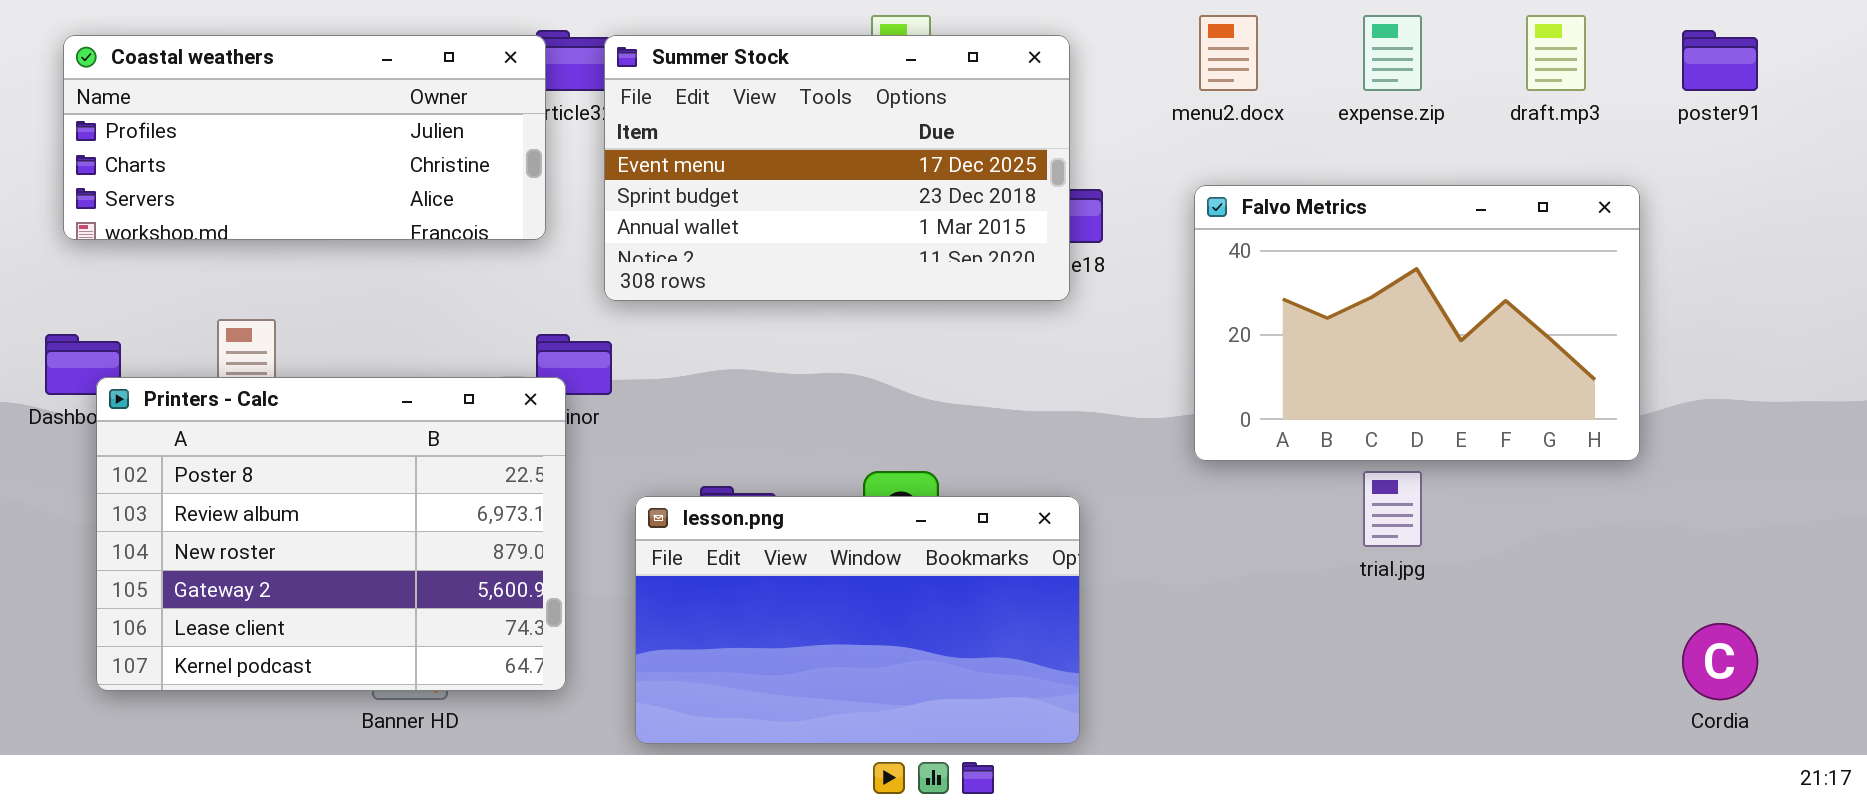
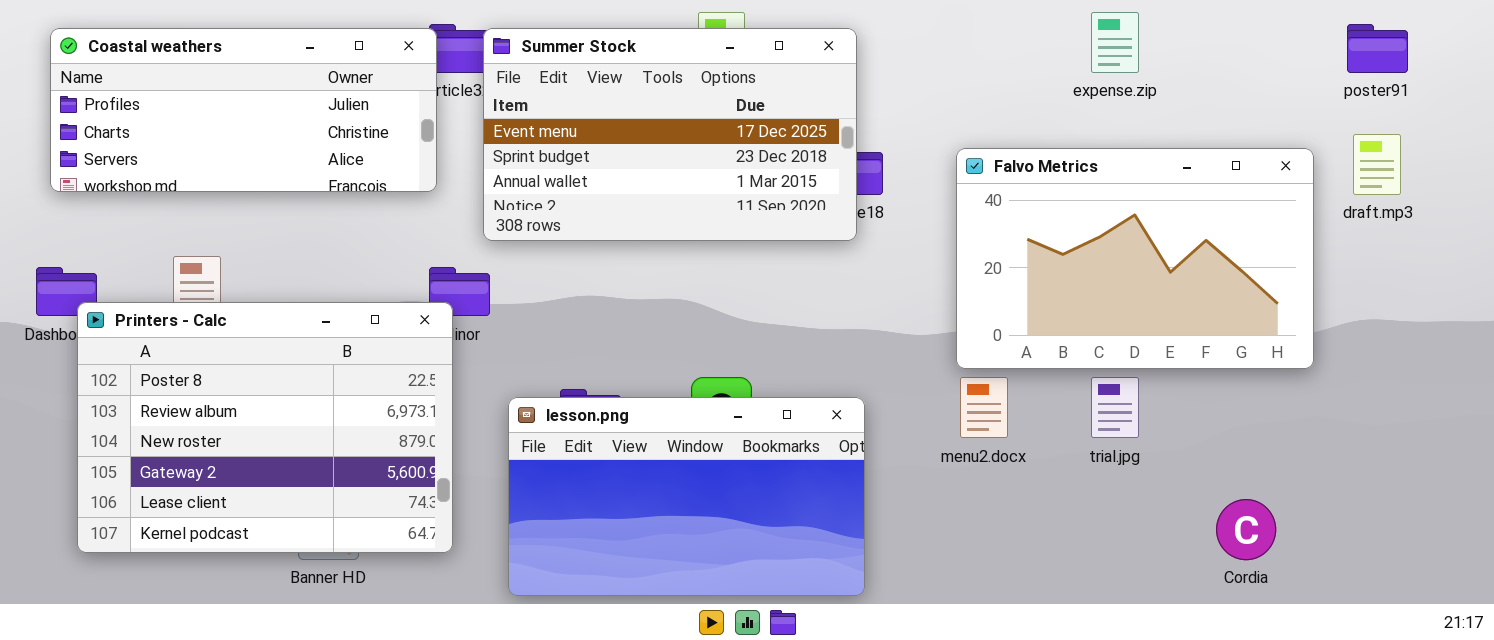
menu2.docx: [1199,15,1258,91] -> [960,377,1008,438], moved
draft.mp3: [1526,15,1586,91] -> [1353,134,1401,195], moved
Cordia: [1682,623,1758,700] -> [1216,499,1276,560], moved

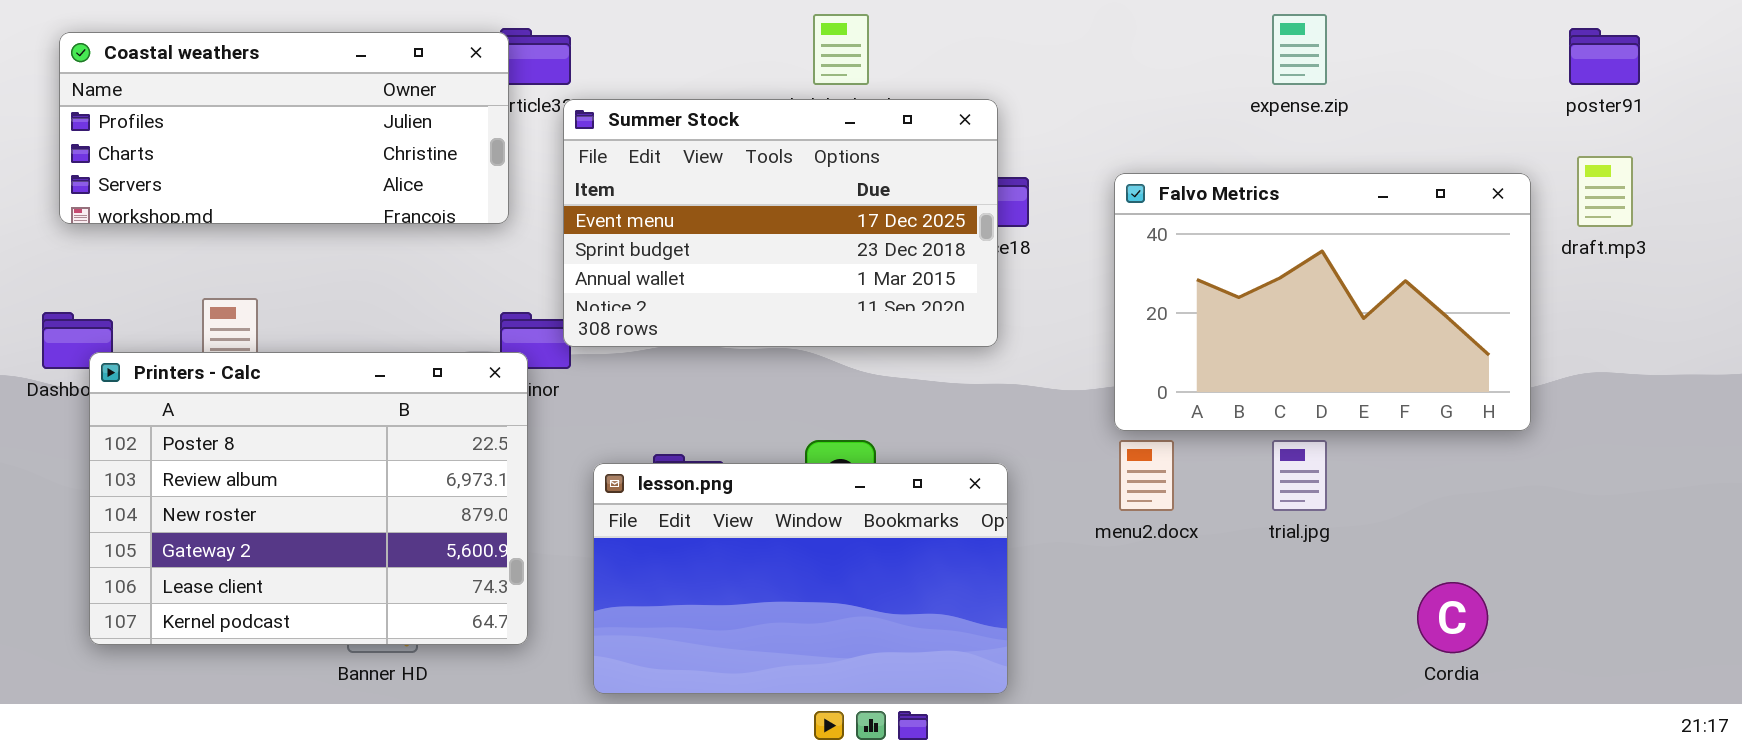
Summer Stock: [483,28,857,241] -> [563,99,998,347], moved

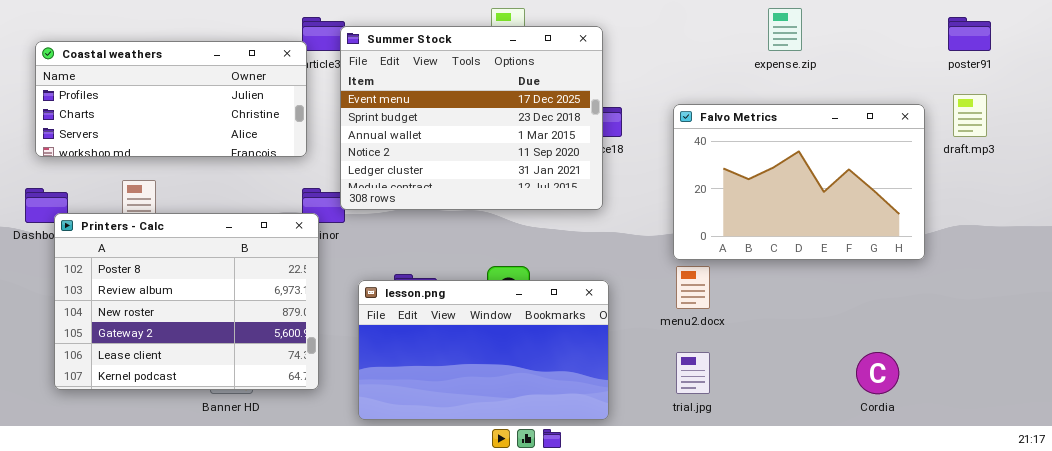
Coastal weathers: [59,32,509,224] -> [35,41,307,157], moved
Summer Stock: [563,99,998,347] -> [340,26,603,210], resized
trial.jpg: [1272,440,1327,511] -> [676,352,710,394], moved

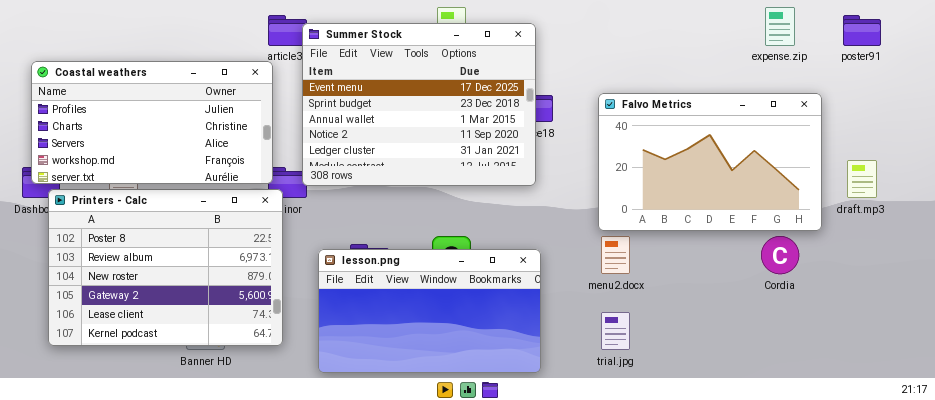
expense.zip: [768,8,802,51] -> [765,7,795,46], moved
Coastal weathers: [35,41,307,157] -> [31,61,273,184], moved, resized
draft.mp3: [953,94,987,137] -> [847,160,877,198], moved
Cordia: [856,352,899,394] -> [761,236,799,274], moved

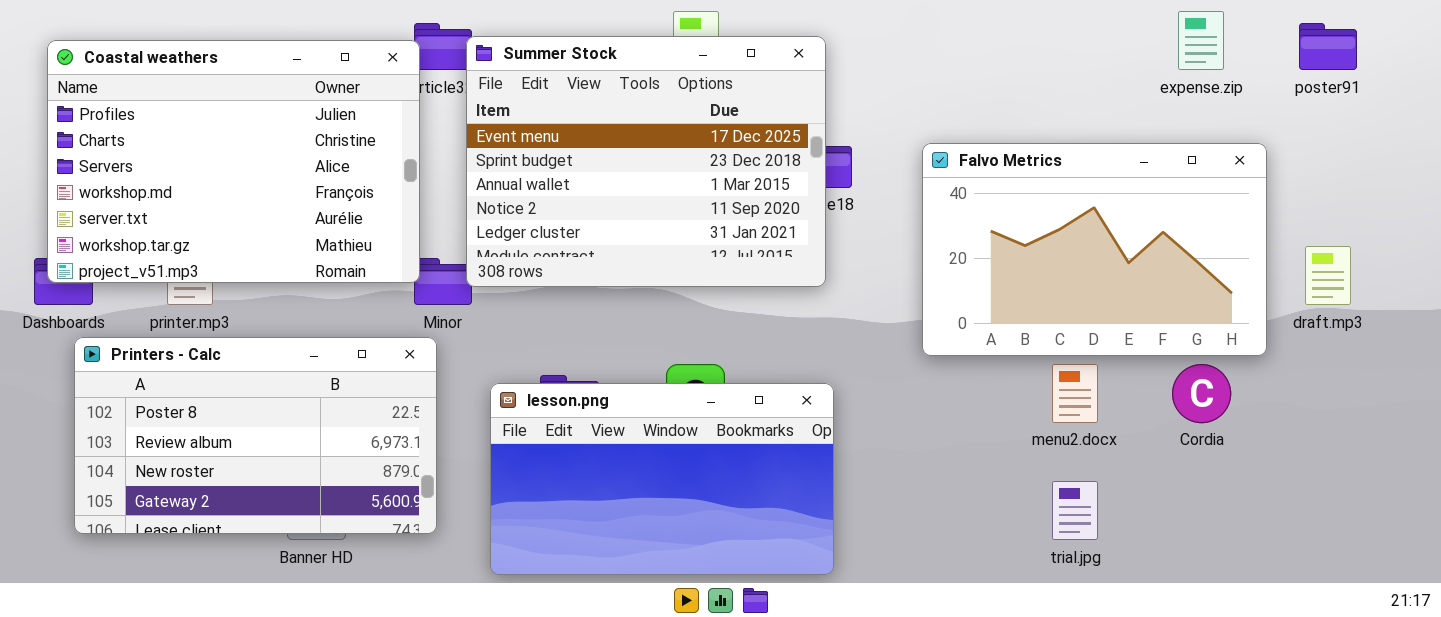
Coastal weathers: [31,61,273,184] -> [47,40,420,283], resized
Printers - Calc: [48,189,283,346] -> [74,337,437,534], resized
menu2.docx: [601,236,630,274] -> [1052,364,1098,423], moved
trial.jpg: [601,312,630,350] -> [1052,481,1098,540], moved

